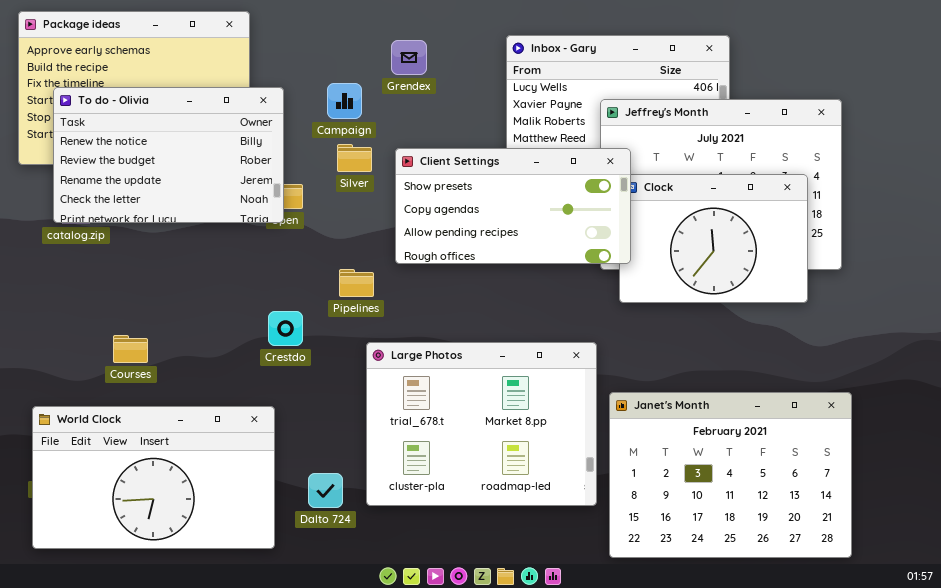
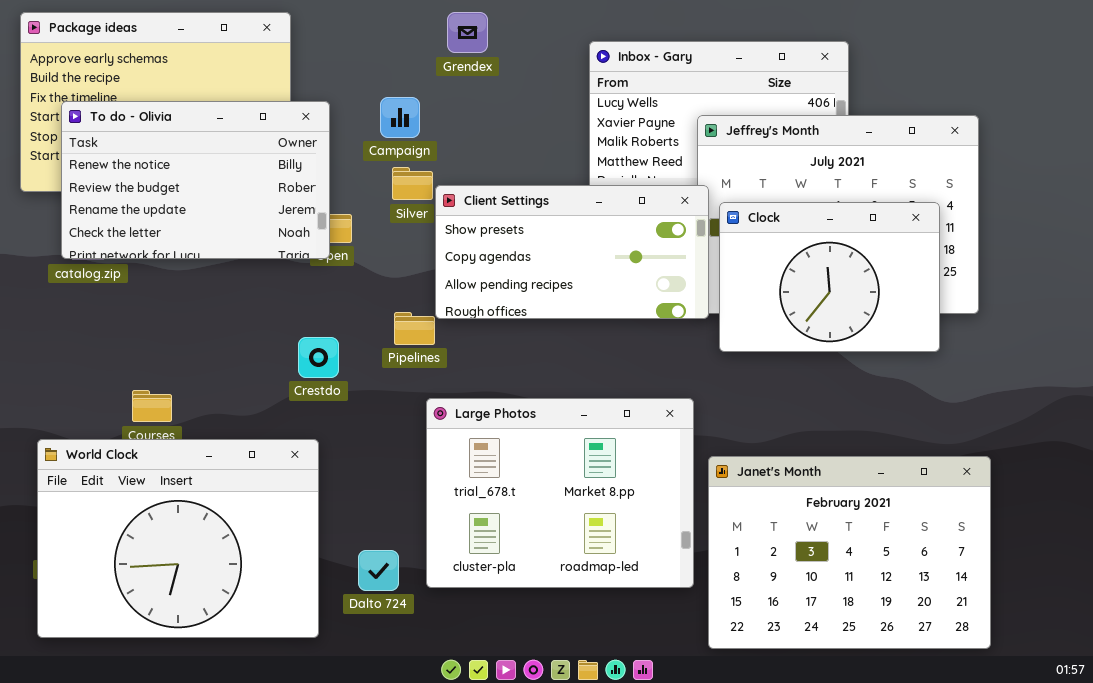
Grendex: [391,40,427,75] -> [447,12,488,53], moved
Client Settings: [395,148,631,264] -> [435,185,709,319], moved
Crestdo: [268,311,303,346] -> [298,337,339,378], moved
World Clock: [32,406,275,549] -> [37,439,319,638], resized

